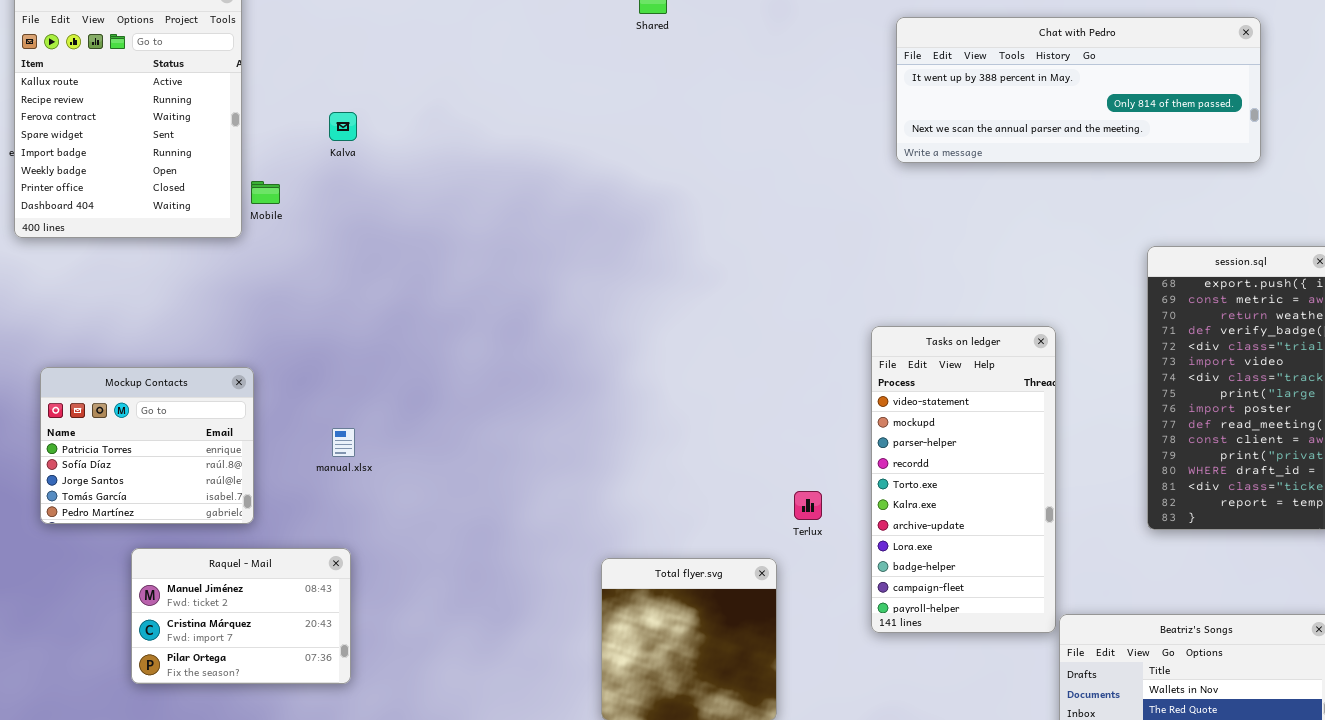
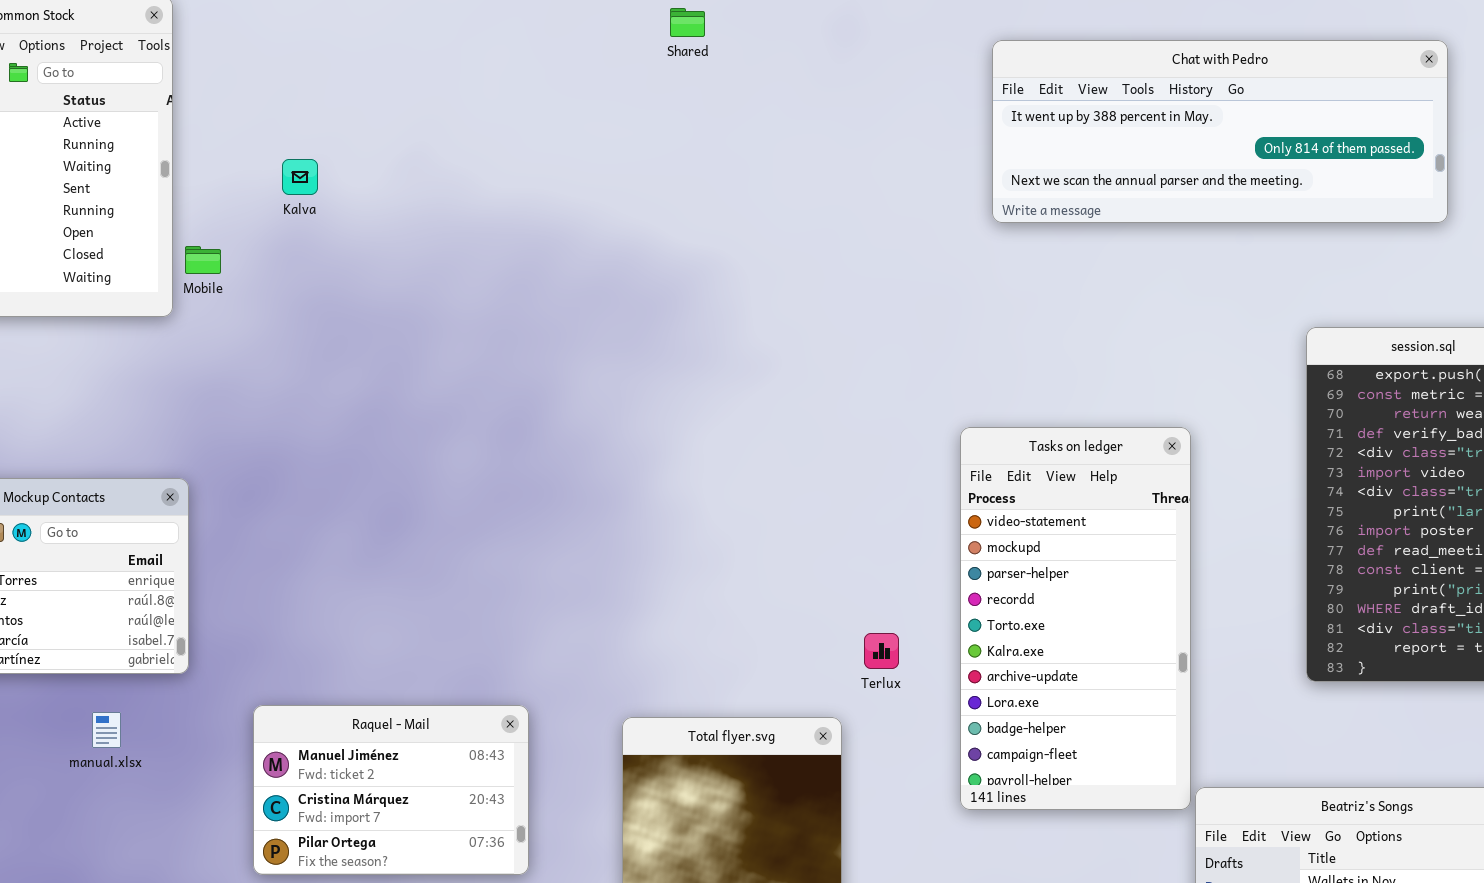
manual.xlsx: [332,428,355,457] -> [92,712,121,748], moved
Raquel - Mail: [131,548,351,684] -> [253,705,529,875], moved

